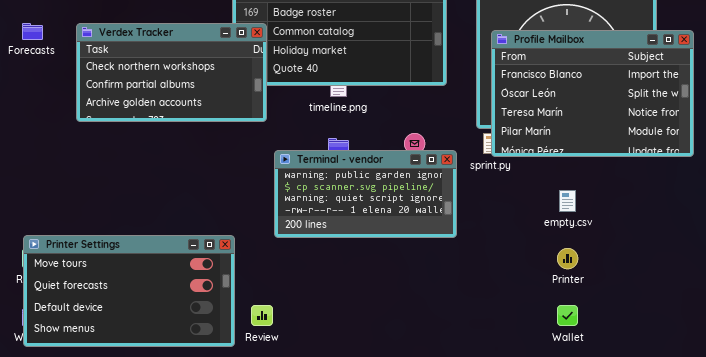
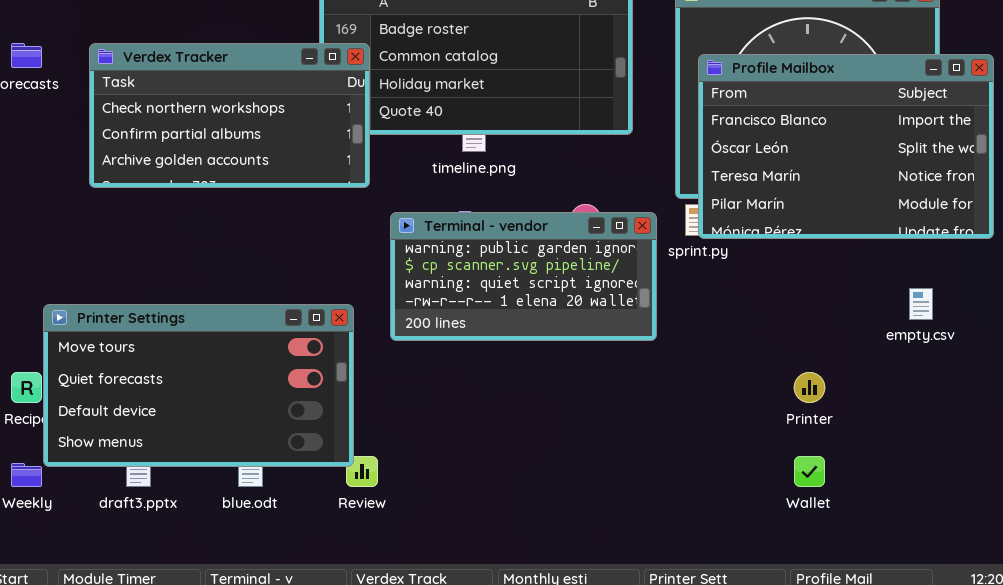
Terminal - vendor: [274,150,457,238] -> [390,212,657,341], moved
empty.csv: [559,190,576,212] -> [909,288,933,320], moved
Printer Settings: [23,235,235,347] -> [43,304,354,467], moved

